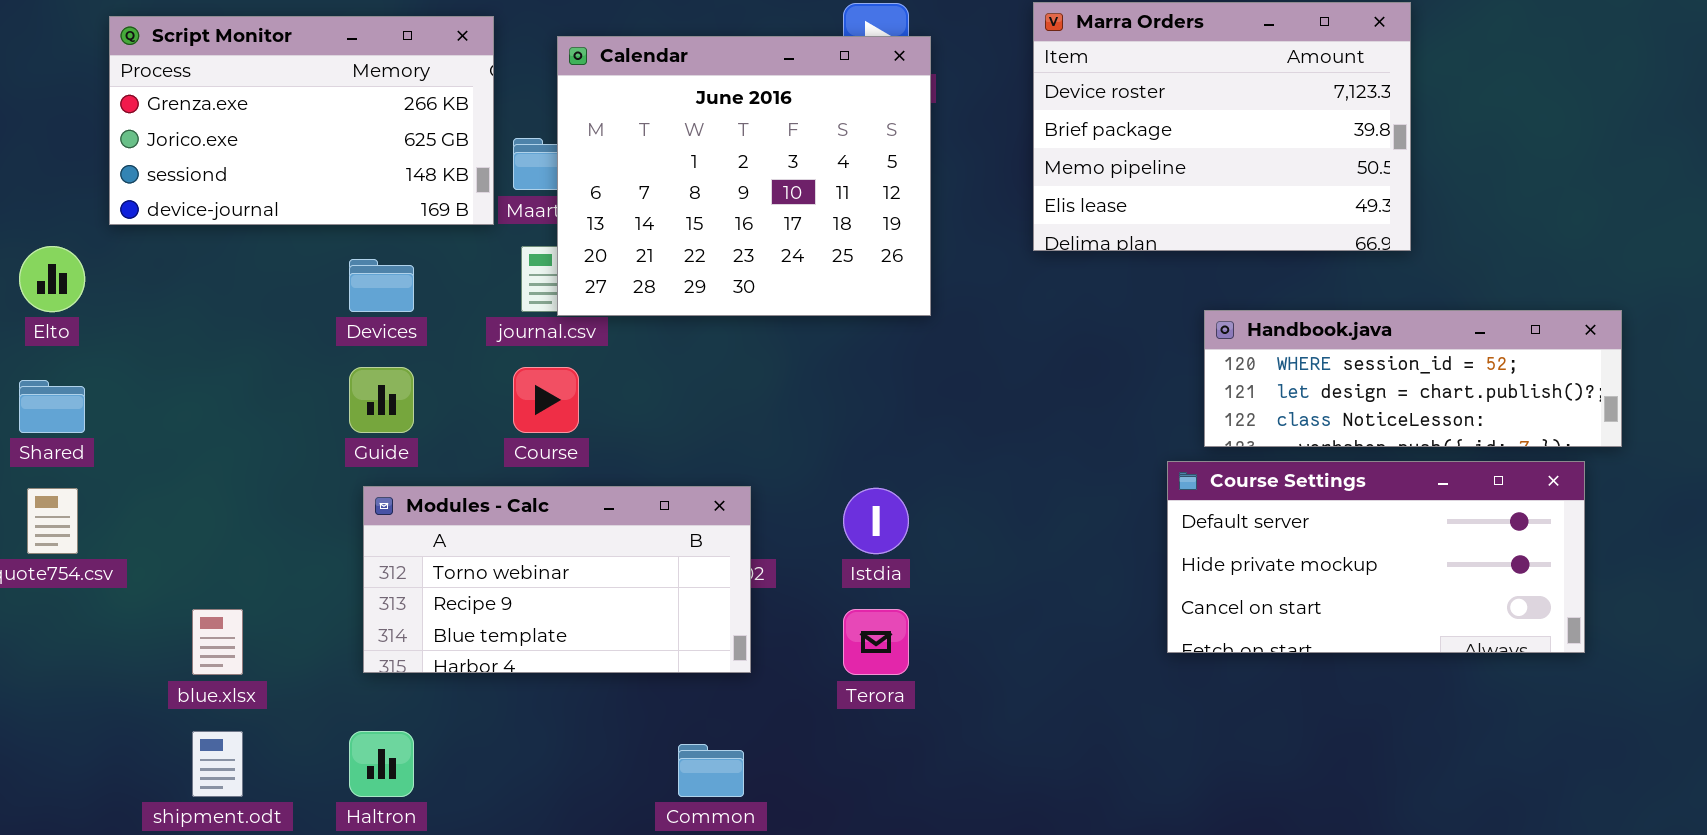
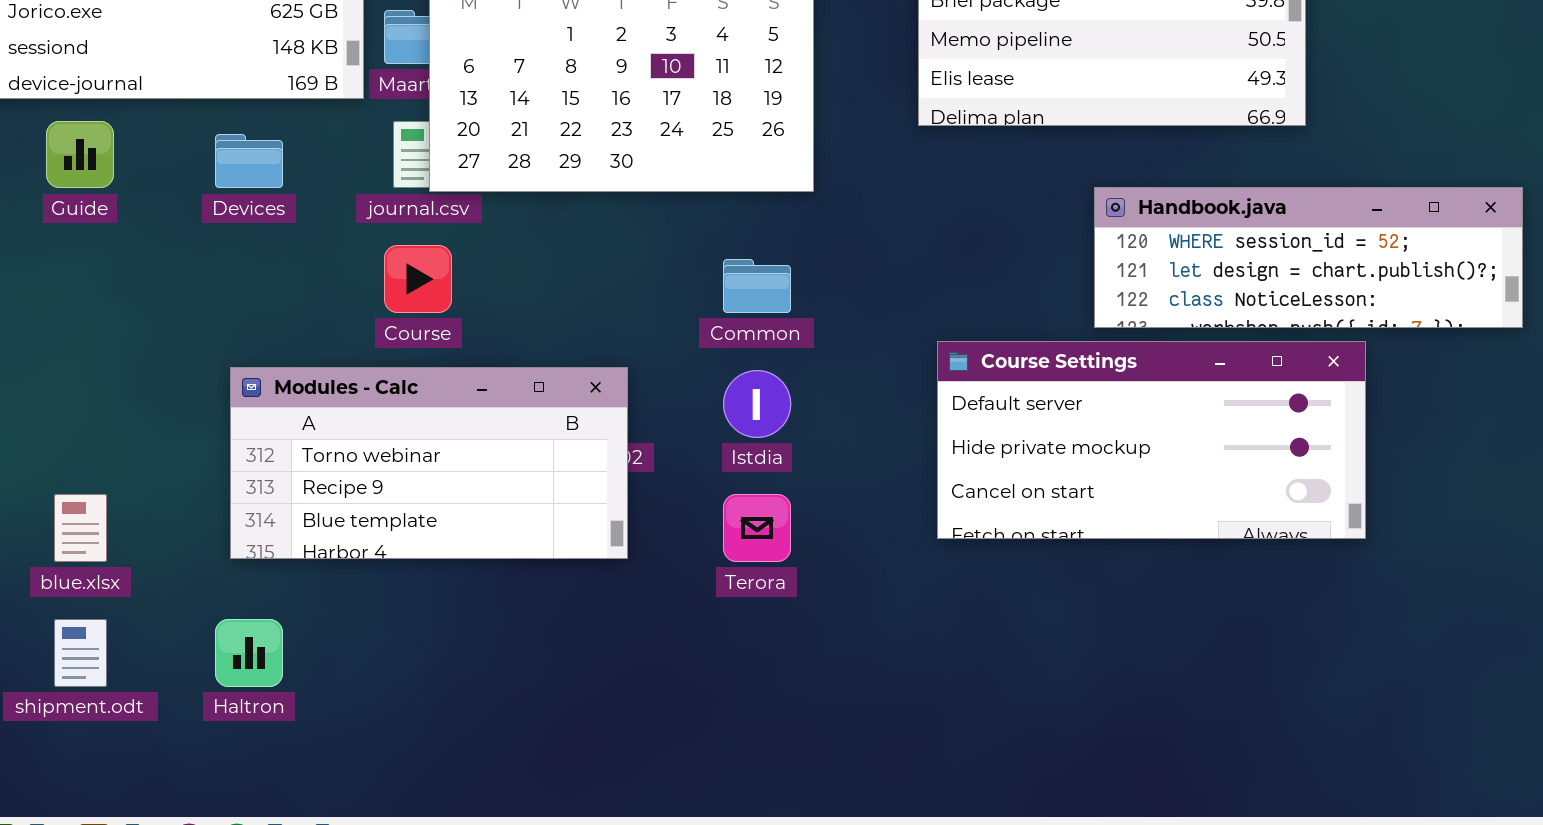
Guide: [349,367,414,433] -> [46,121,114,188], moved
Course Settings: [1167,461,1585,653] -> [937,341,1366,539], moved
Common: [678,744,744,797] -> [723,259,791,313], moved

